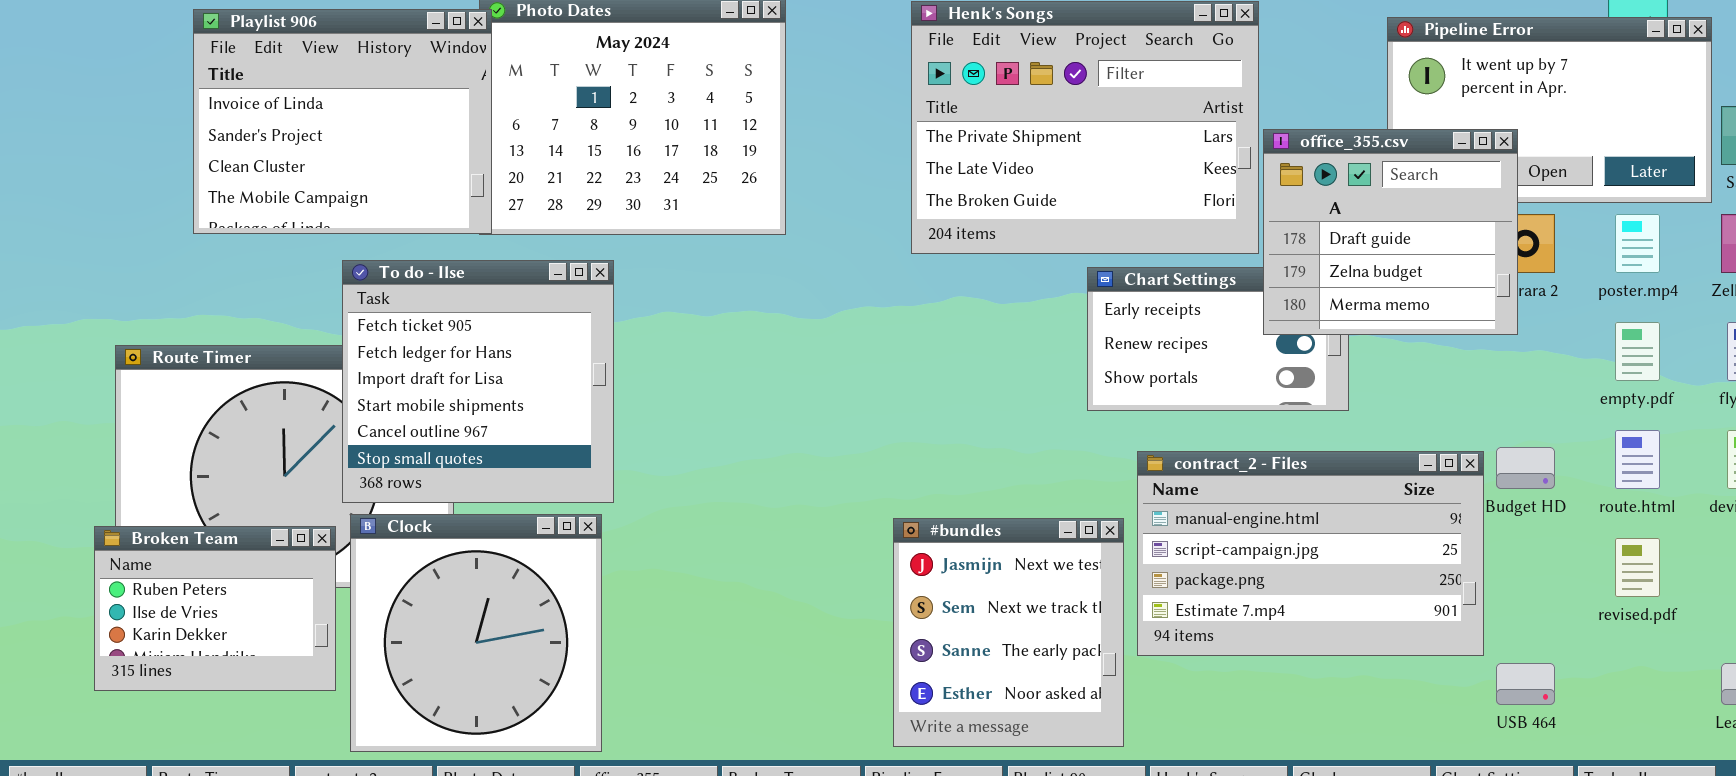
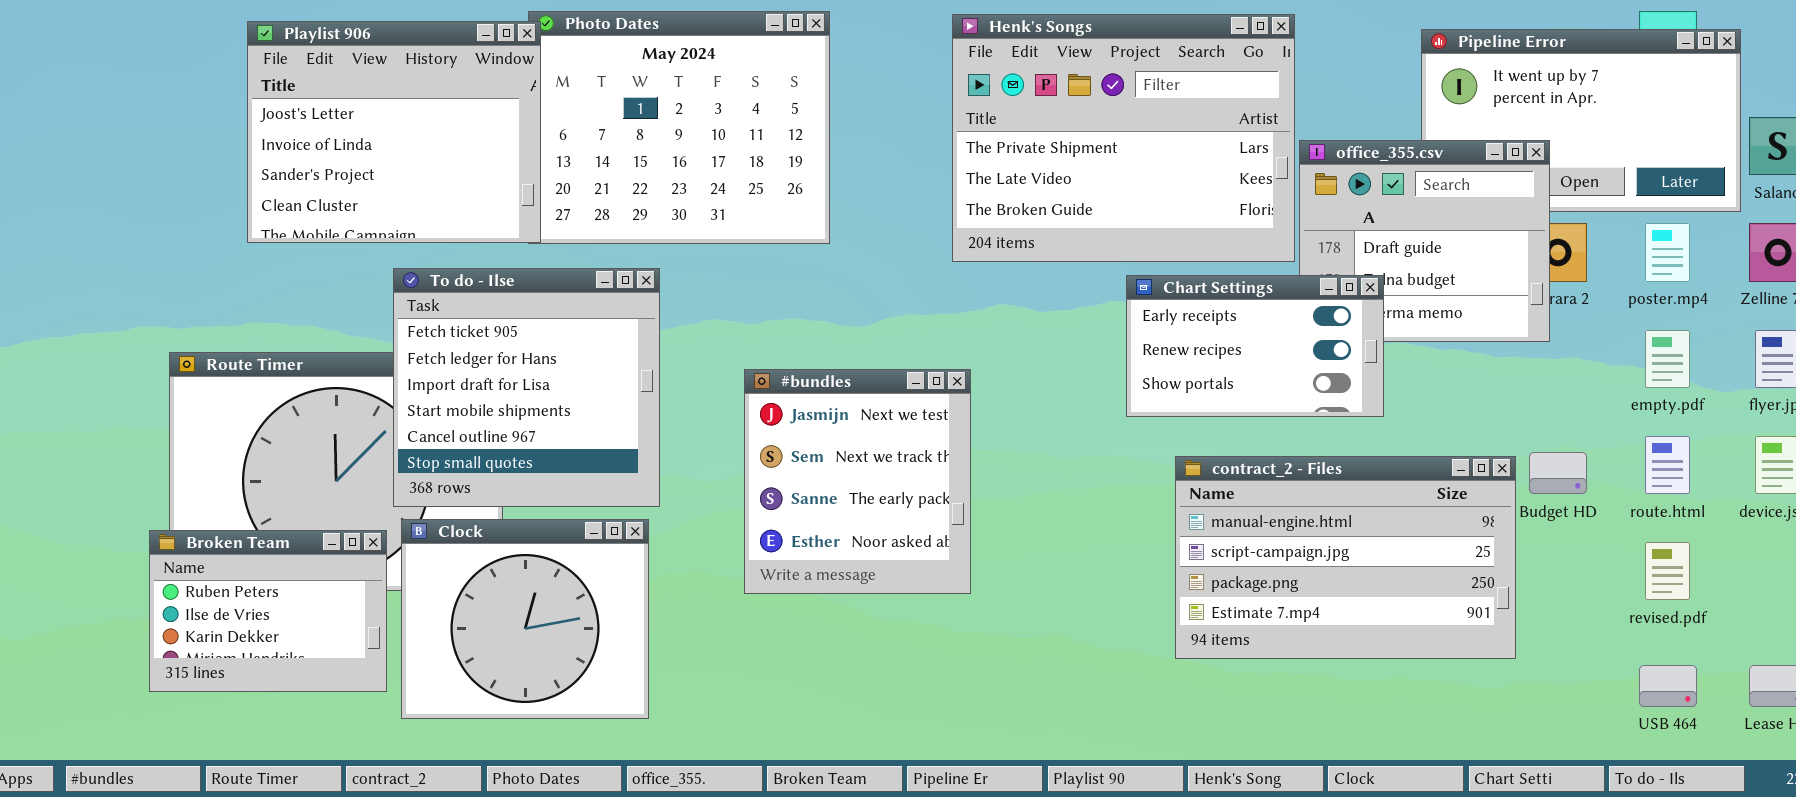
Playlist 906: [193,9,492,234] -> [247,21,541,243], scrolled up 1 row
Chart Settings: [1087,267,1349,411] -> [1126,275,1384,417], raised
Clock: [350,514,602,752] -> [401,519,649,719], resized
#bundles: [893,518,1124,747] -> [744,369,971,594], moved
USB 464: [1496,663,1555,705] -> [1639,665,1697,707], moved

